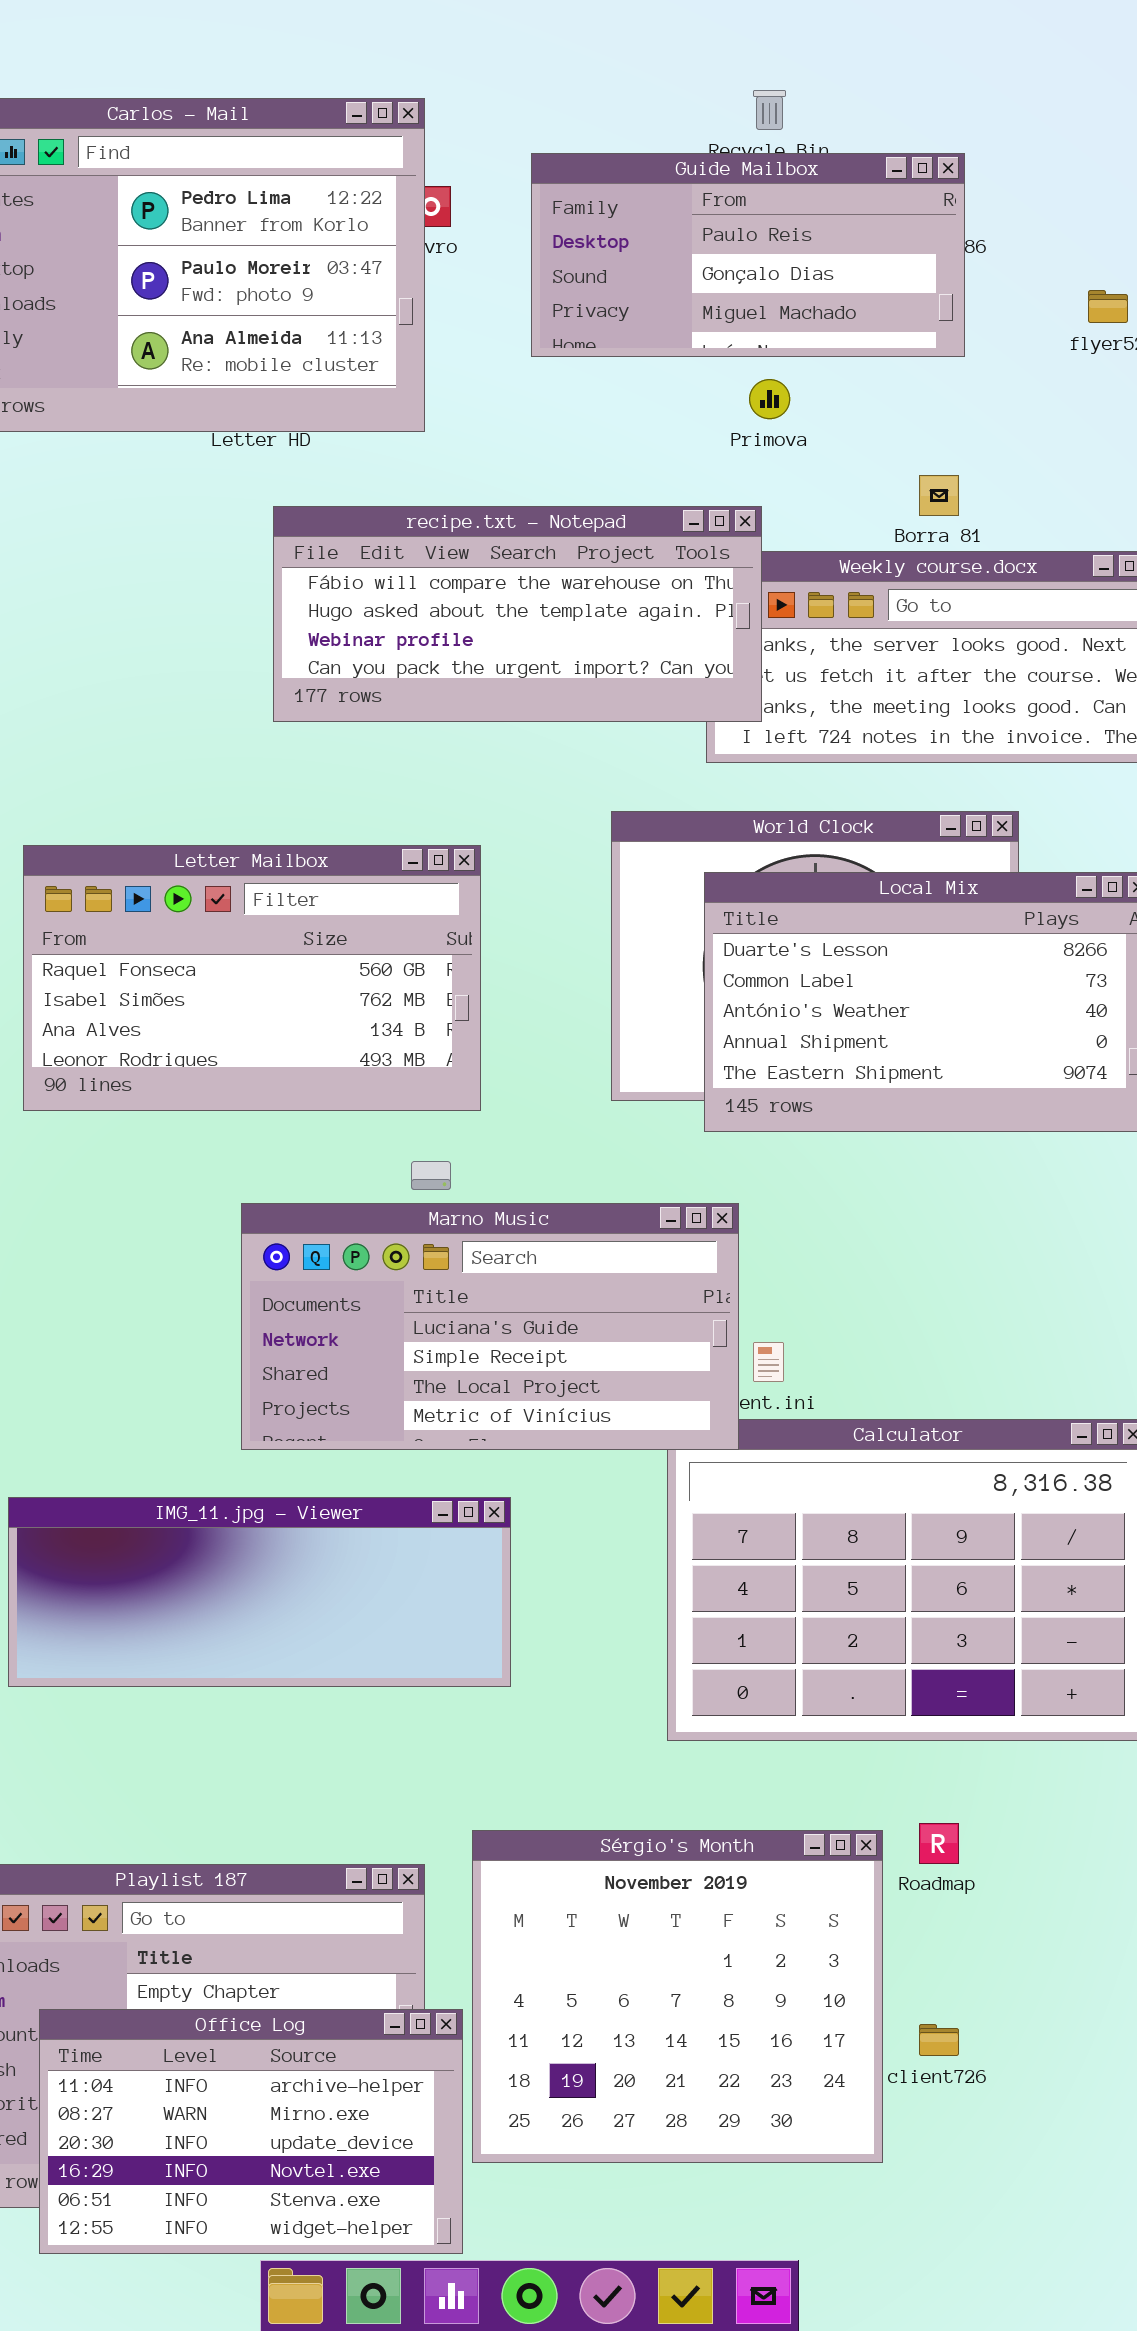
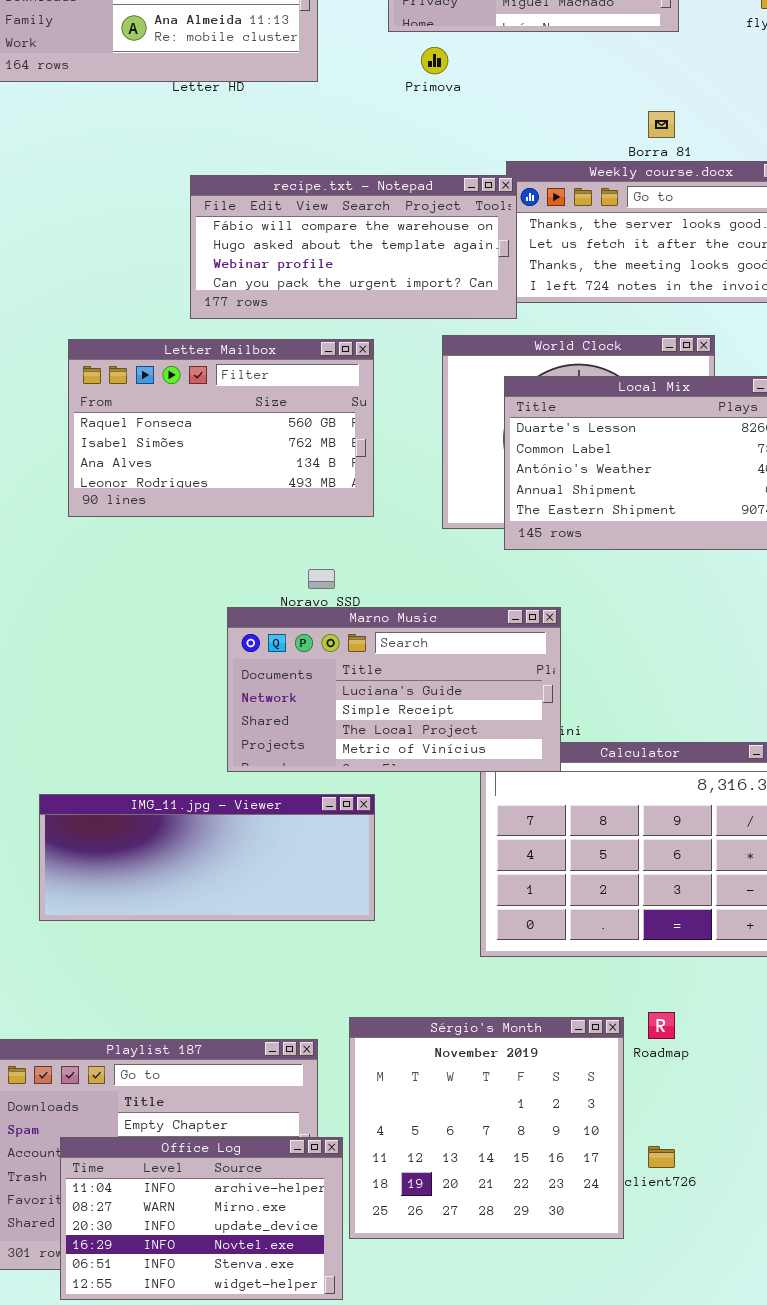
Primova: [749,379,790,419] -> [421,47,448,74], moved
recipe.txt - Notepad: [273,506,762,722] -> [190,175,517,319], moved
Letter Mailbox: [23,845,481,1111] -> [68,339,374,517], moved
Marno Music: [241,1203,739,1450] -> [227,607,561,772], moved

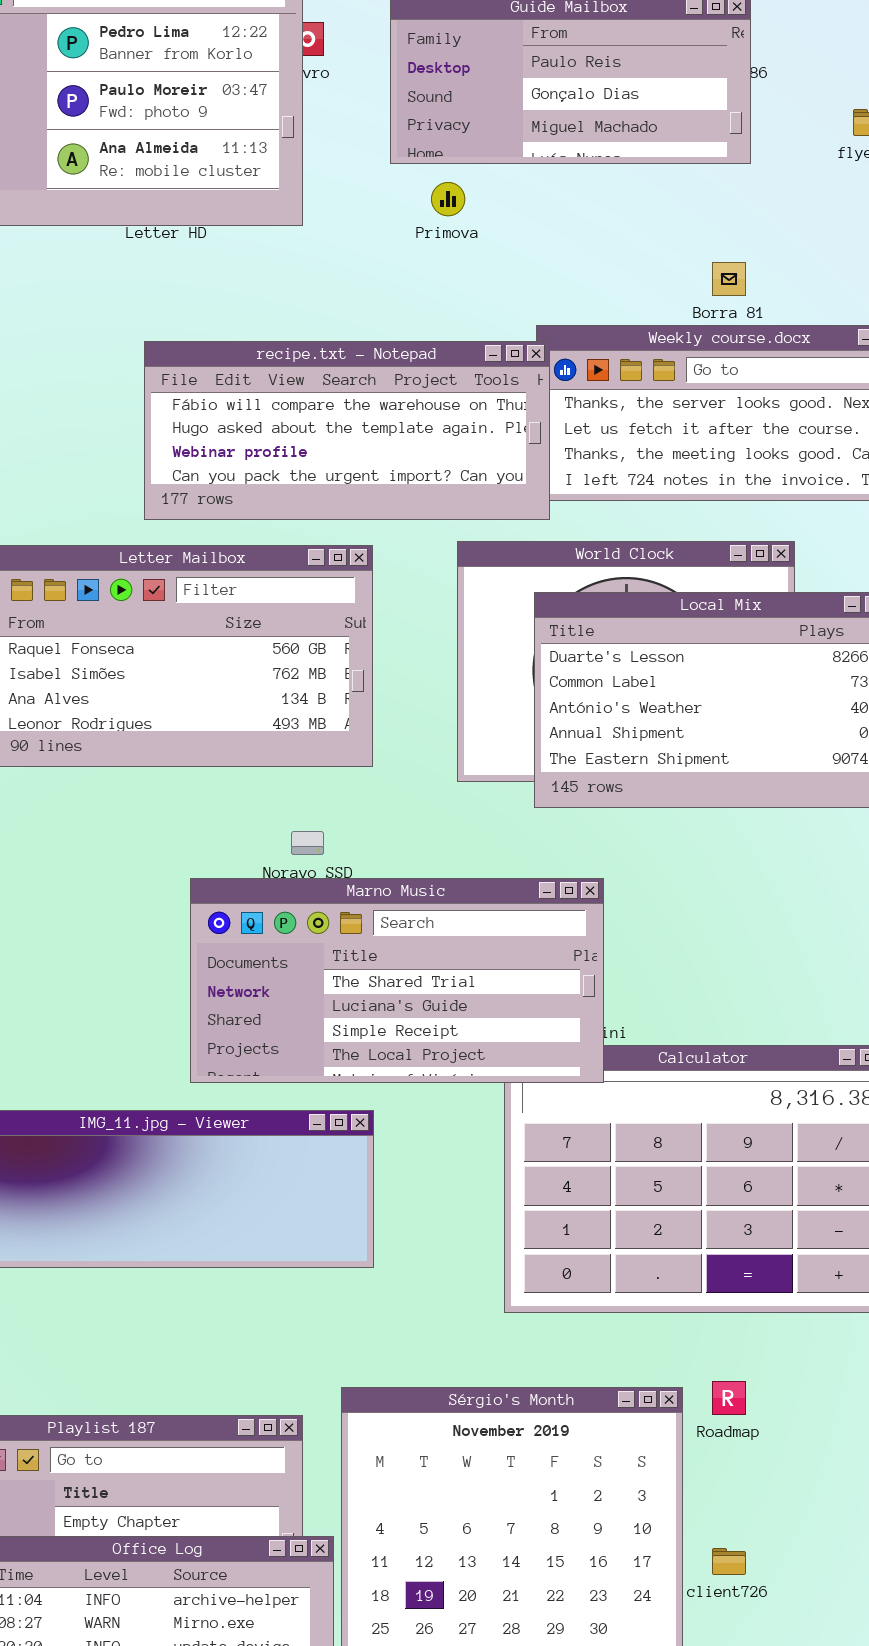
Marno Music: [227,607,561,772] -> [190,878,604,1083], scrolled up 1 row

